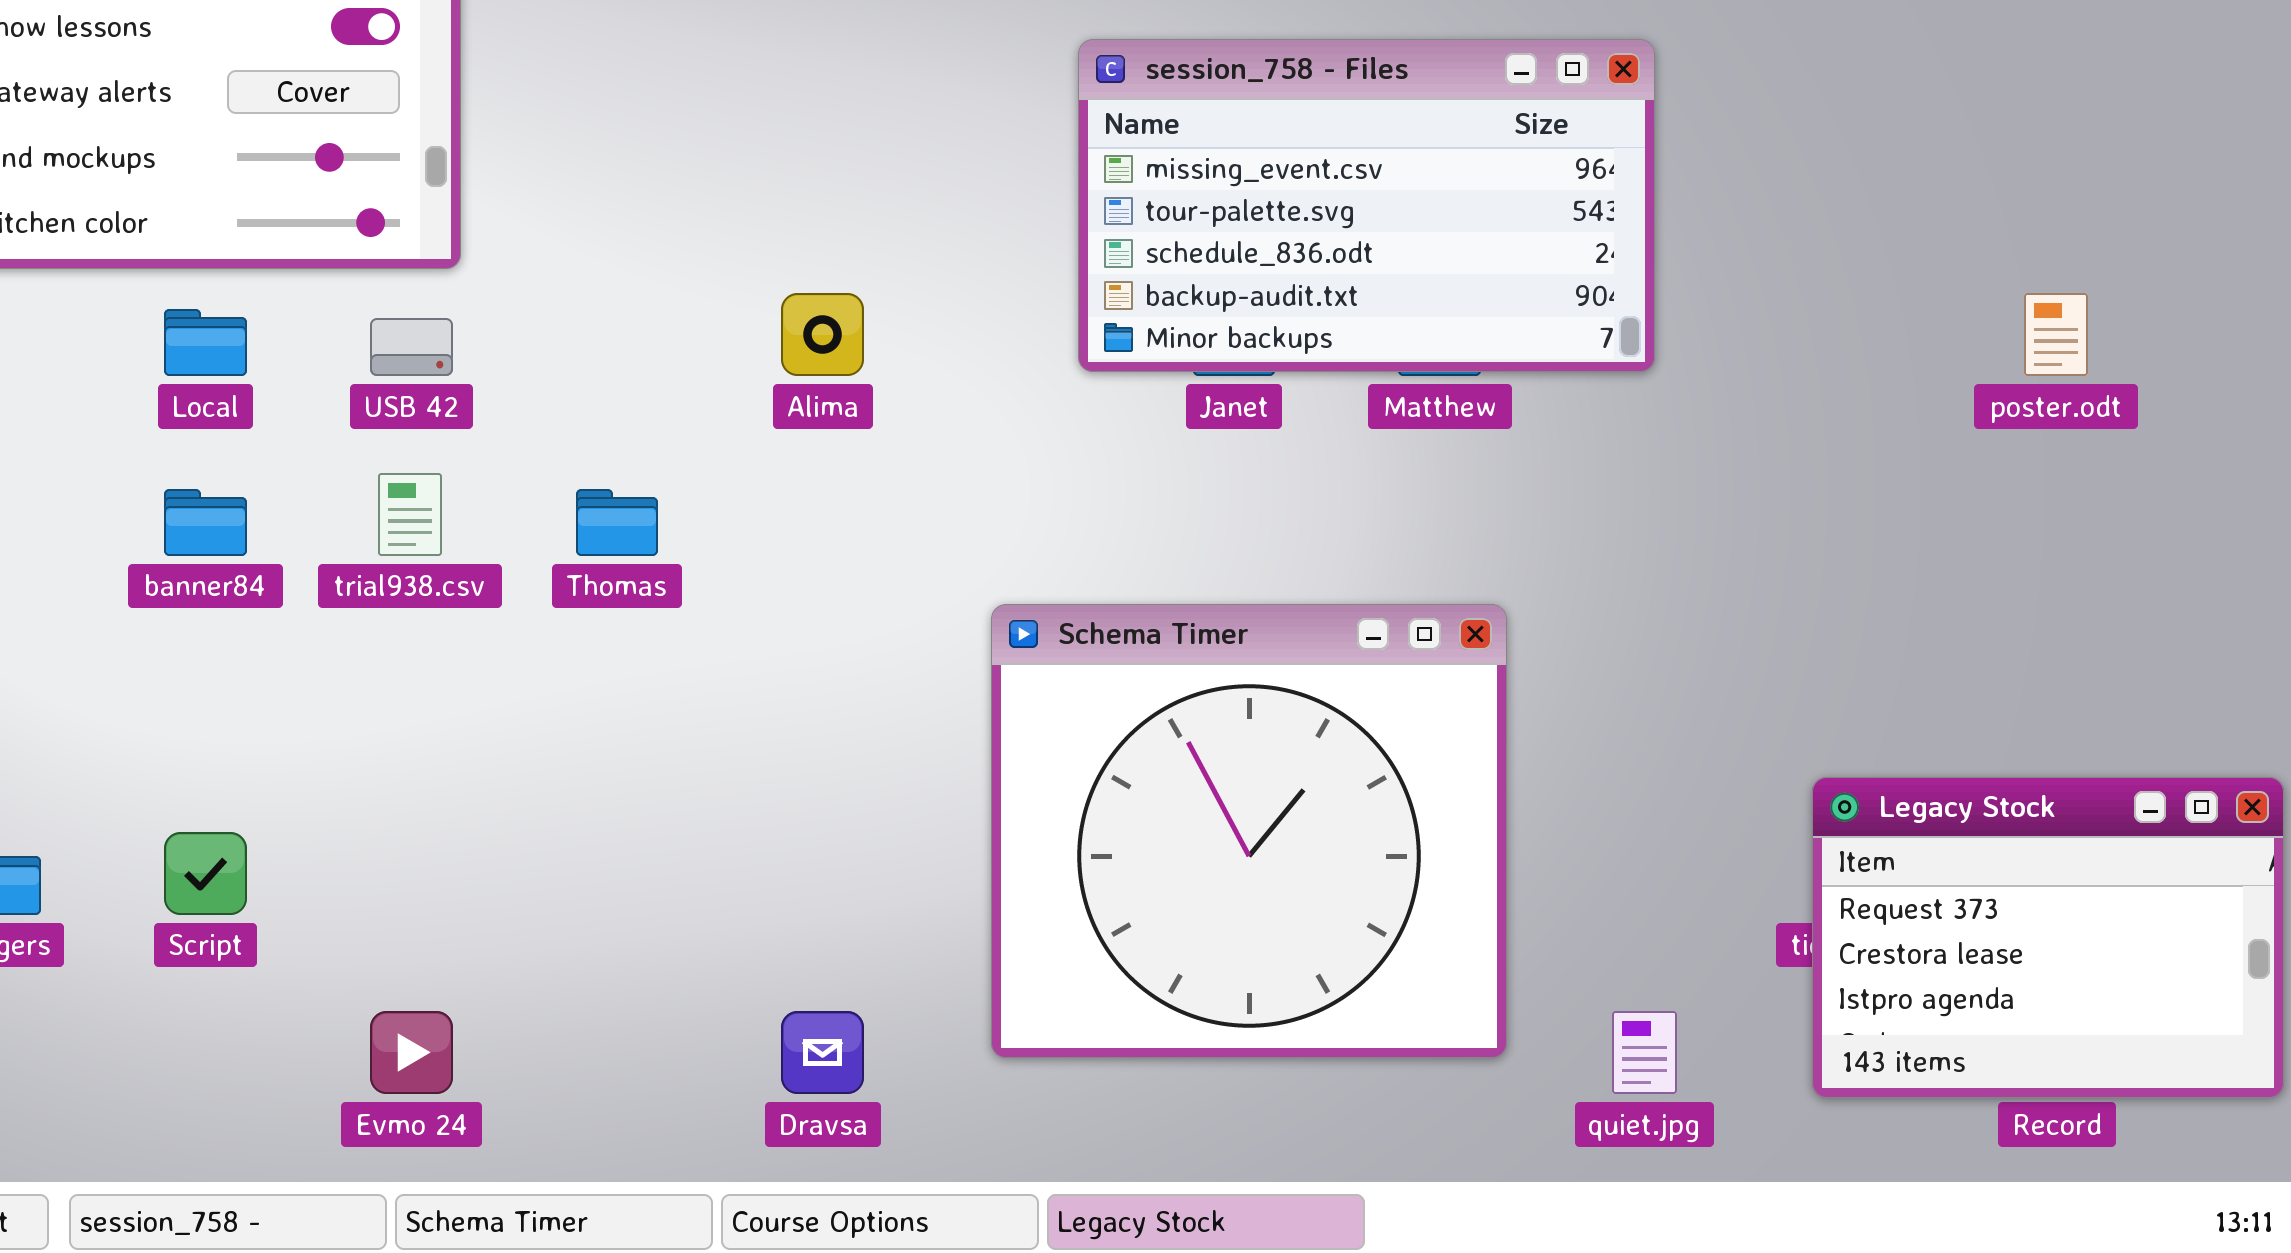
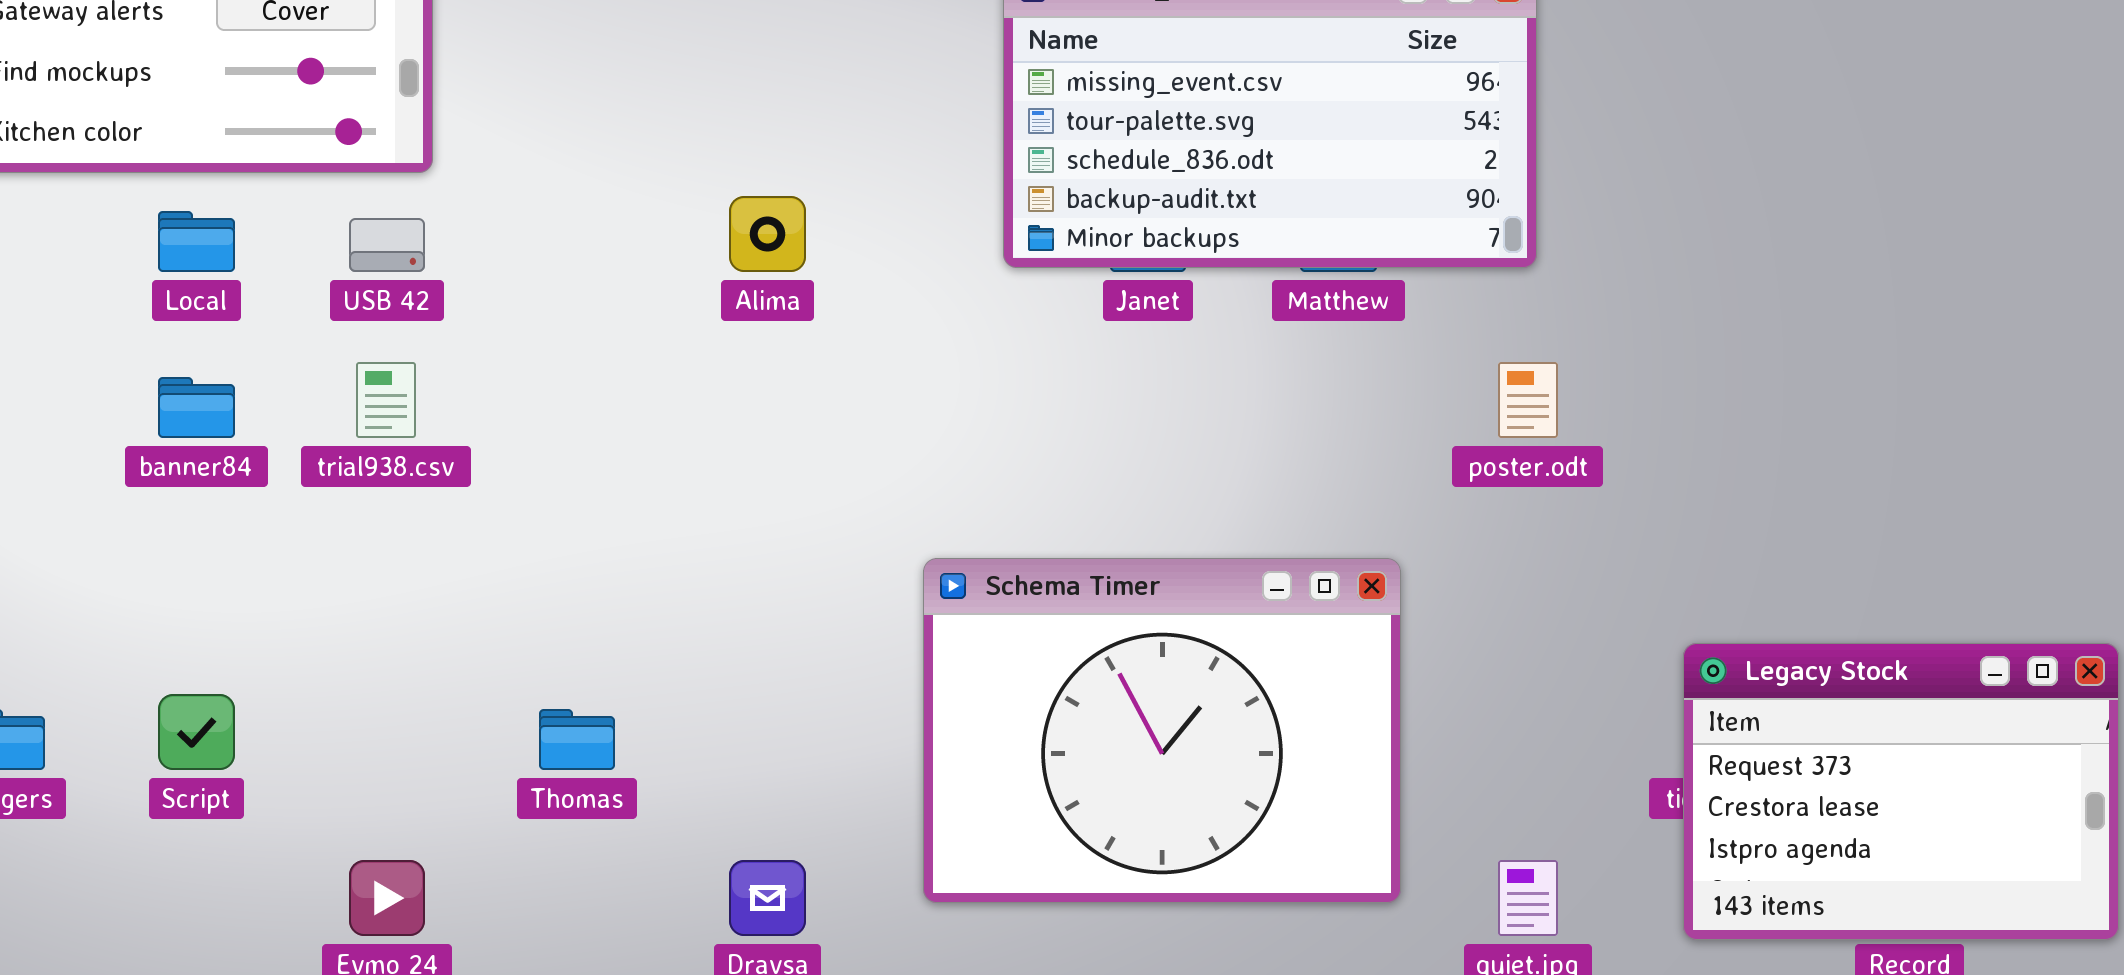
poster.odt: [2024,293,2088,376] -> [1498,362,1558,438], moved
Thomas: [576,489,658,556] -> [539,709,615,770], moved
Schema Timer: [991,604,1507,1058] -> [923,558,1401,903], resized

